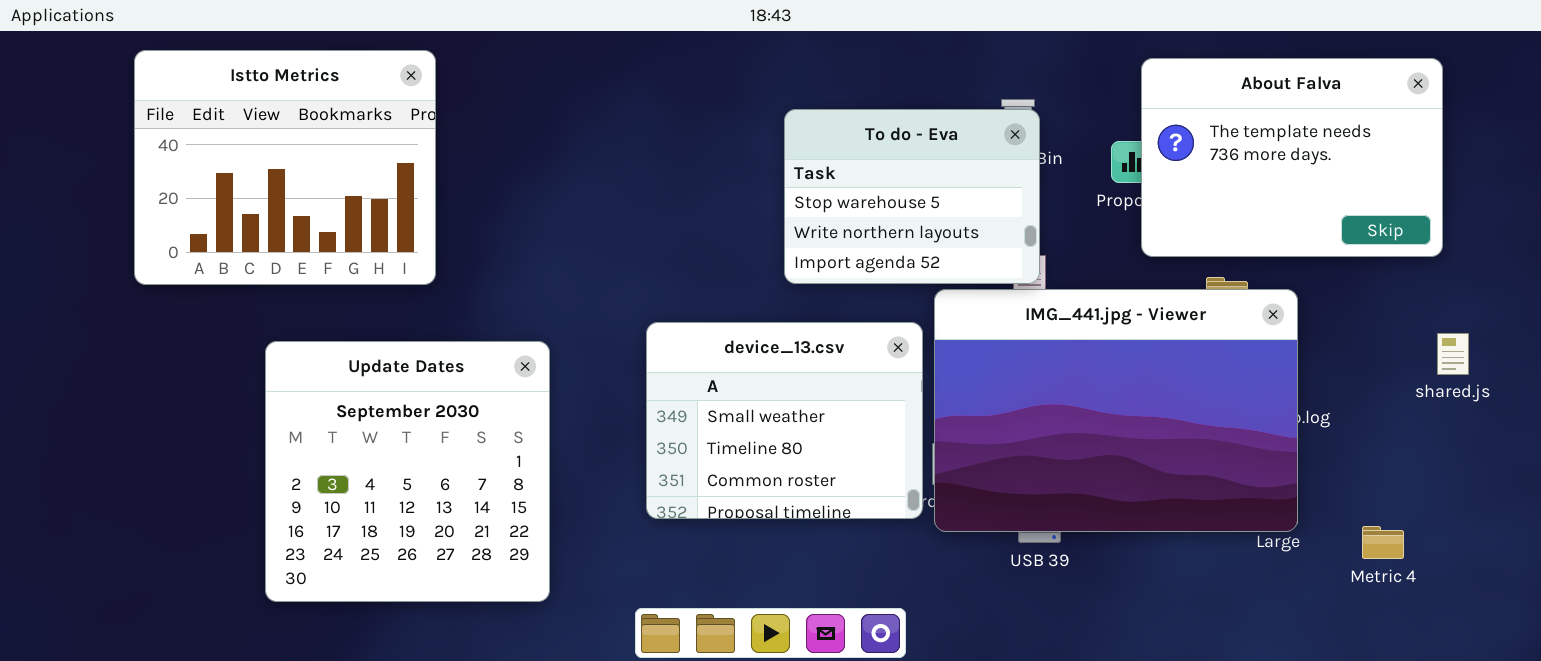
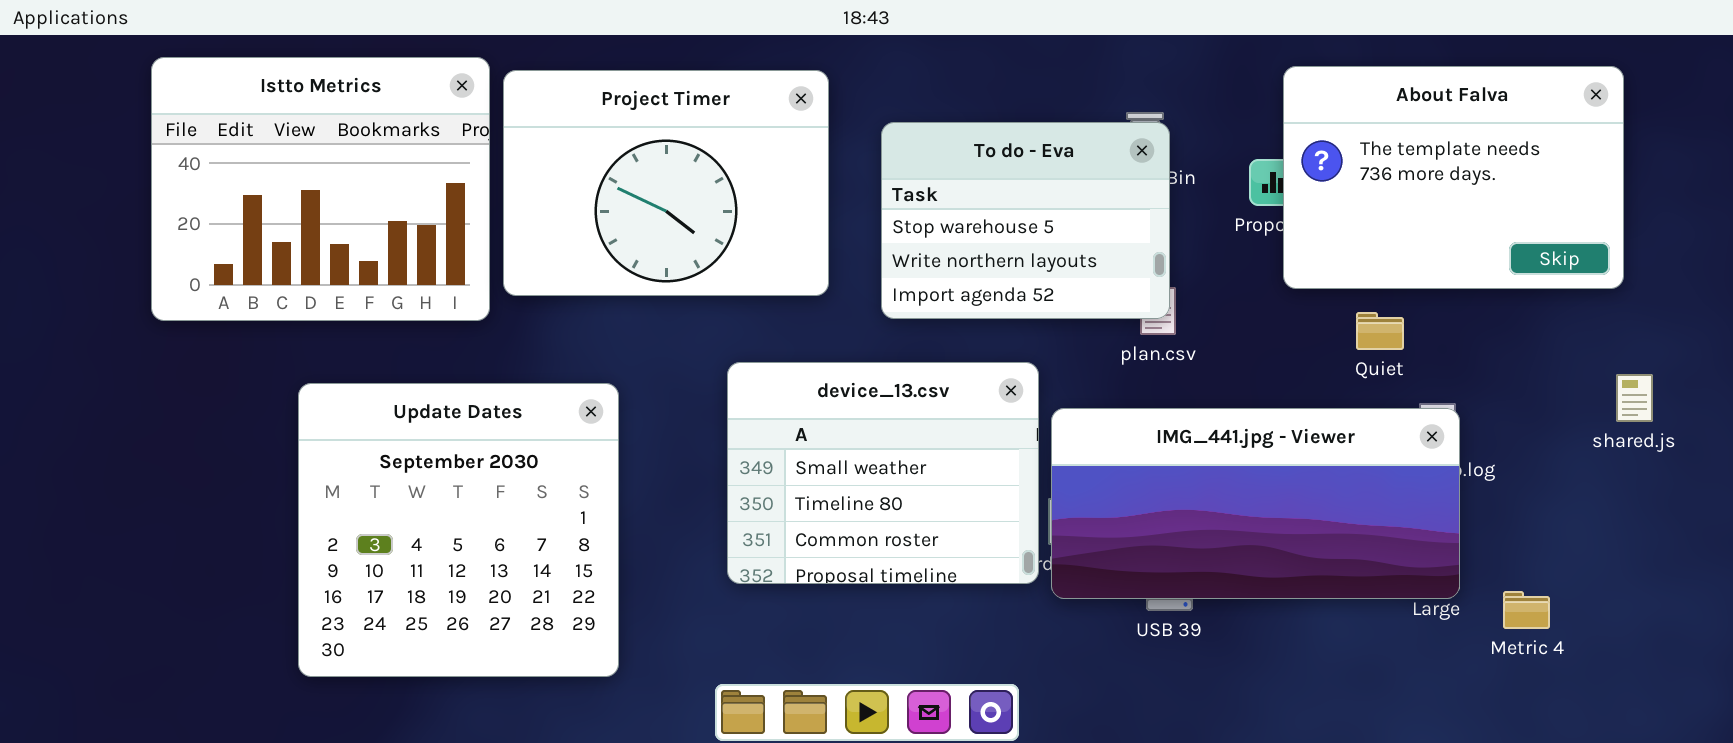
Project Timer: none -> [503,70,829,296], opened
IMG_441.jpg - Viewer: [934,289,1298,532] -> [1051,408,1460,599], resized
Metric 4: [1362,526,1404,559] -> [1503,591,1550,629], moved

